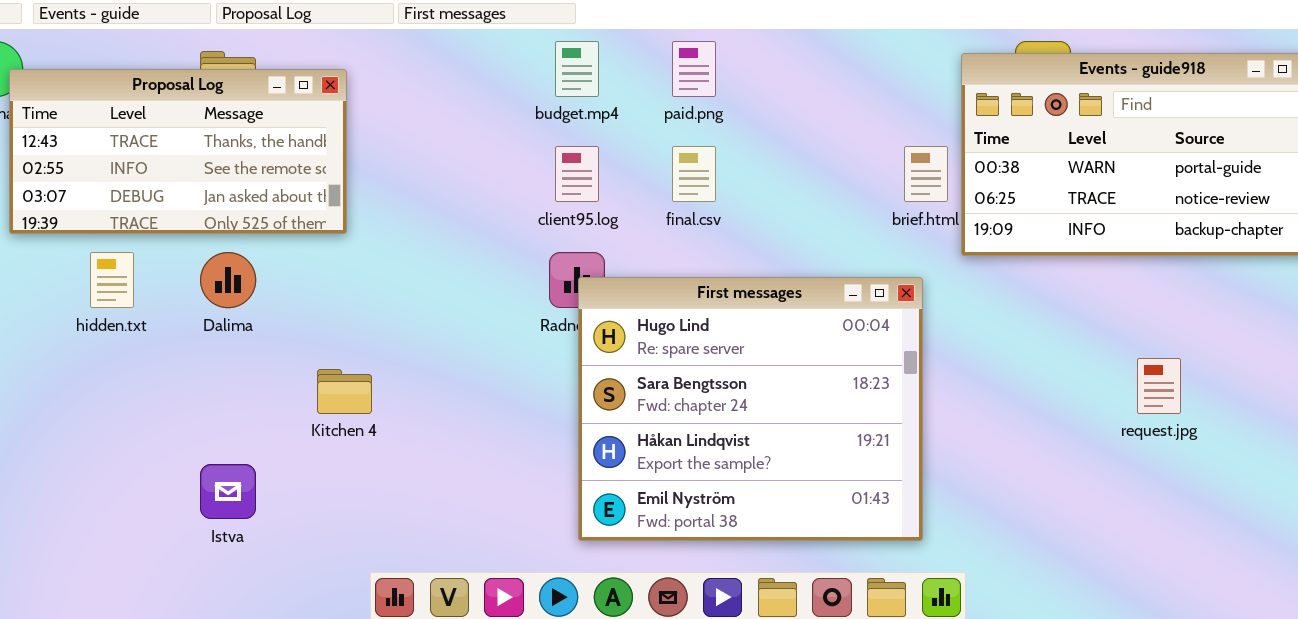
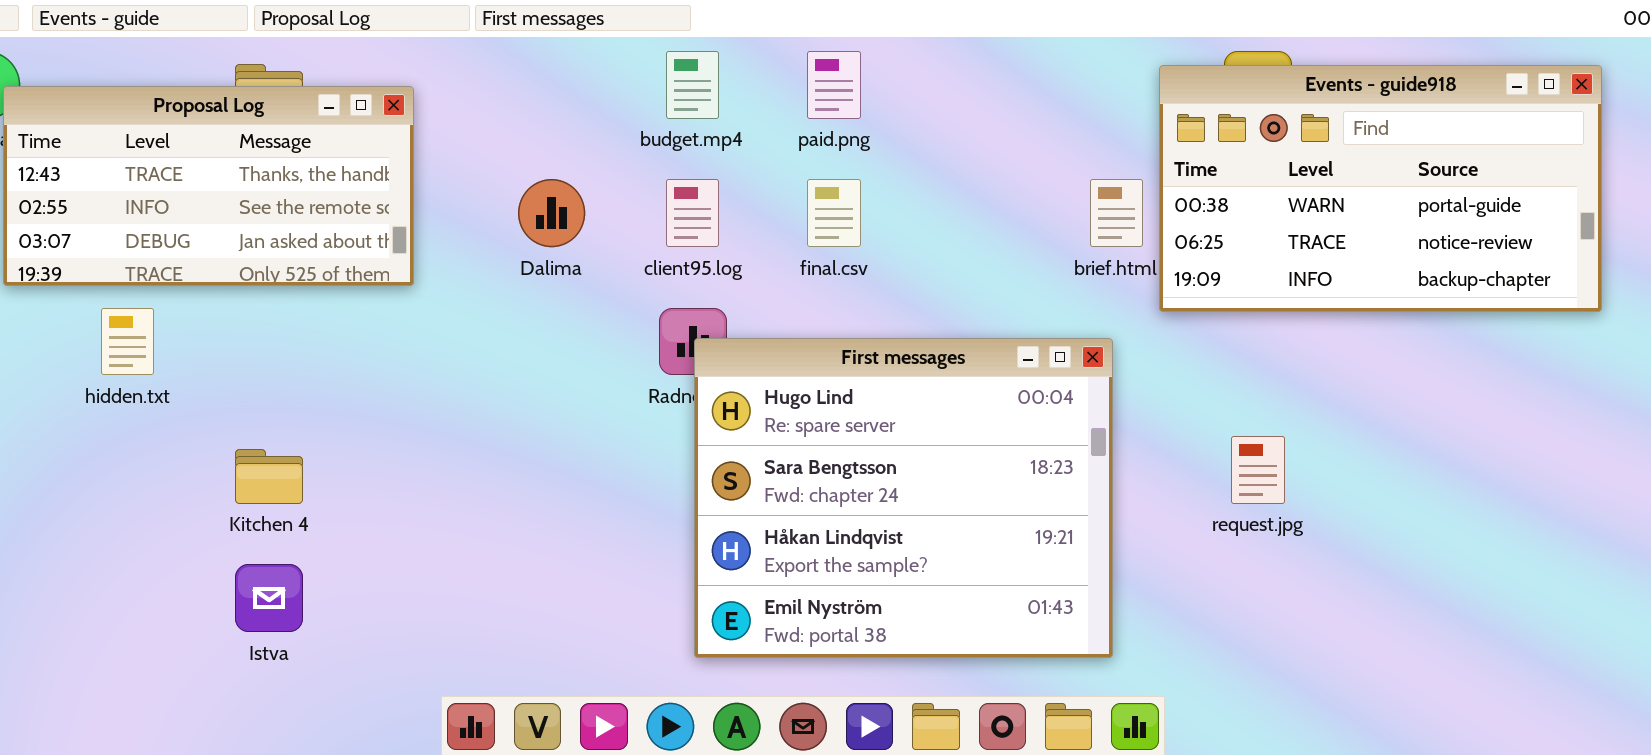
Dalima: [200,252,256,308] -> [518,179,585,247], moved
request.jpg: [1137,358,1181,414] -> [1231,436,1285,504], moved
Kitchen 4: [317,369,372,414] -> [235,449,303,504], moved

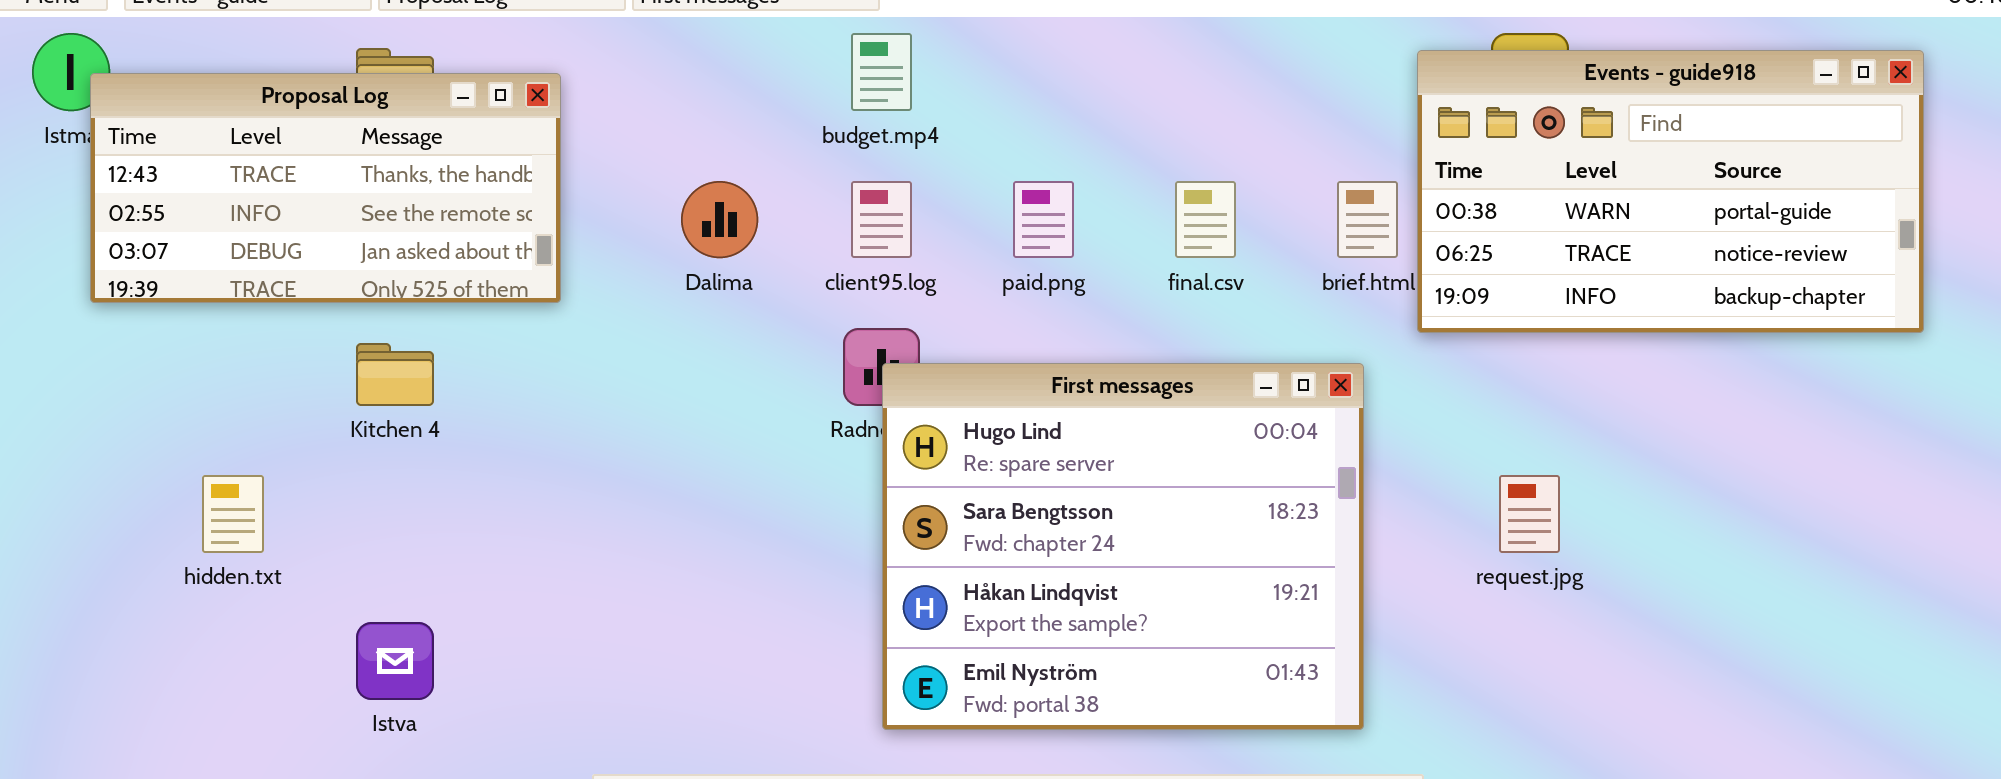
paid.png: [807,51,861,119] -> [1013,181,1074,258], moved
final.csv: [807,179,861,247] -> [1175,181,1236,258], moved
hidden.txt: [101,308,154,375] -> [202,475,264,553], moved
Kitchen 4: [235,449,303,504] -> [356,343,434,406], moved

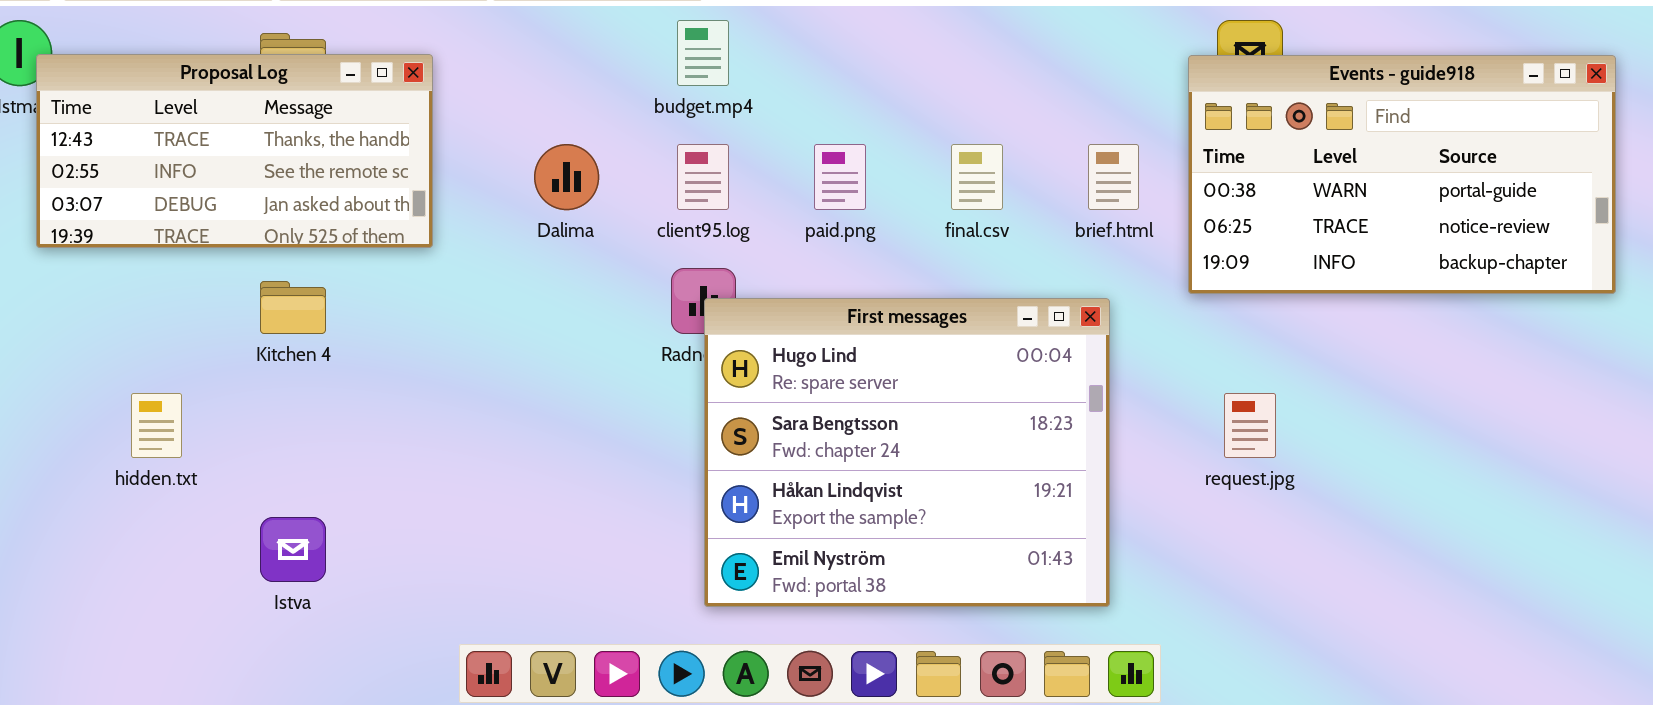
Events - guide918: [1417,50,1924,333] -> [1188,55,1616,294], moved

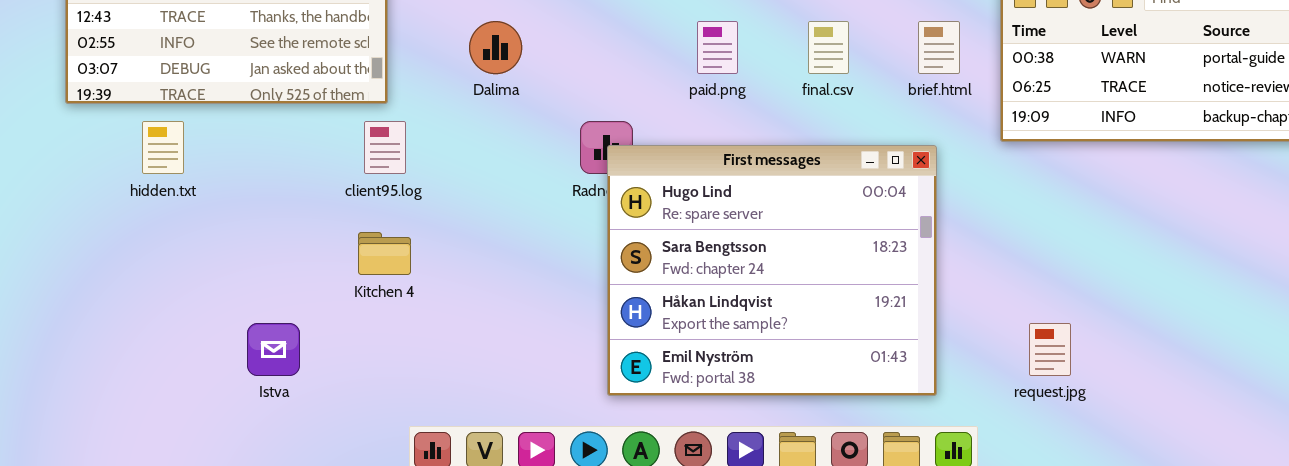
client95.log: [677,144,729,210] -> [364,121,406,174], moved
Kitchen 4: [260,281,326,334] -> [358,232,411,275], moved
hidden.txt: [131,393,182,458] -> [142,121,184,174], moved
request.jpg: [1224,393,1276,458] -> [1029,323,1071,376], moved

